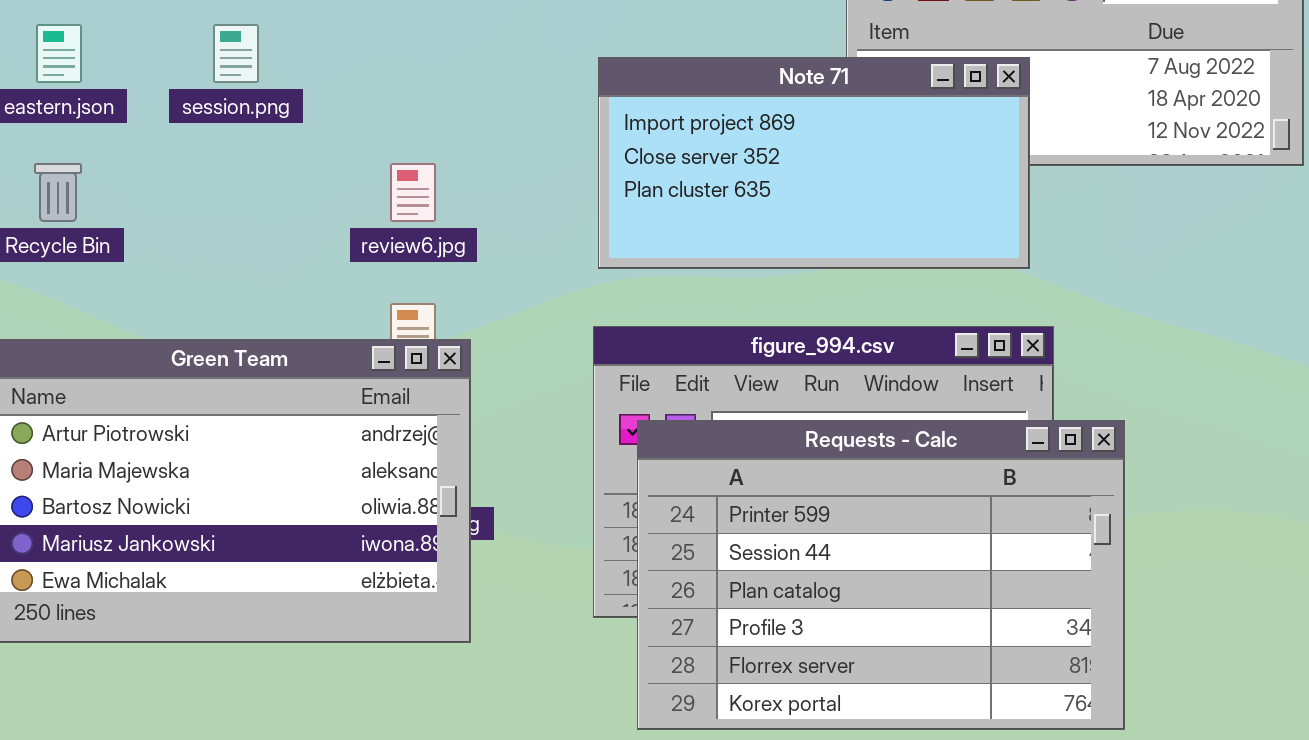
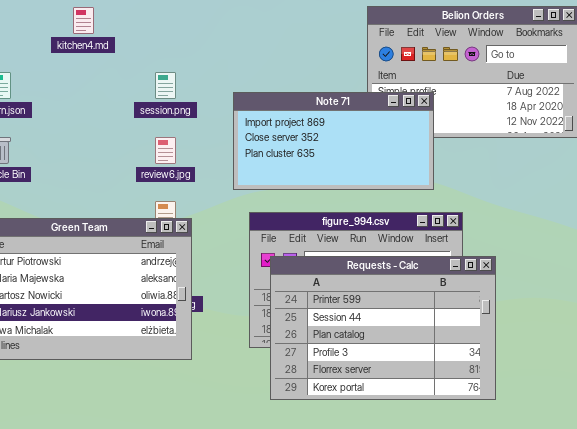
session.png: [213,24,259,83] -> [155,72,176,99], moved
Note 71: [598,57,1030,269] -> [233,92,434,190], moved

